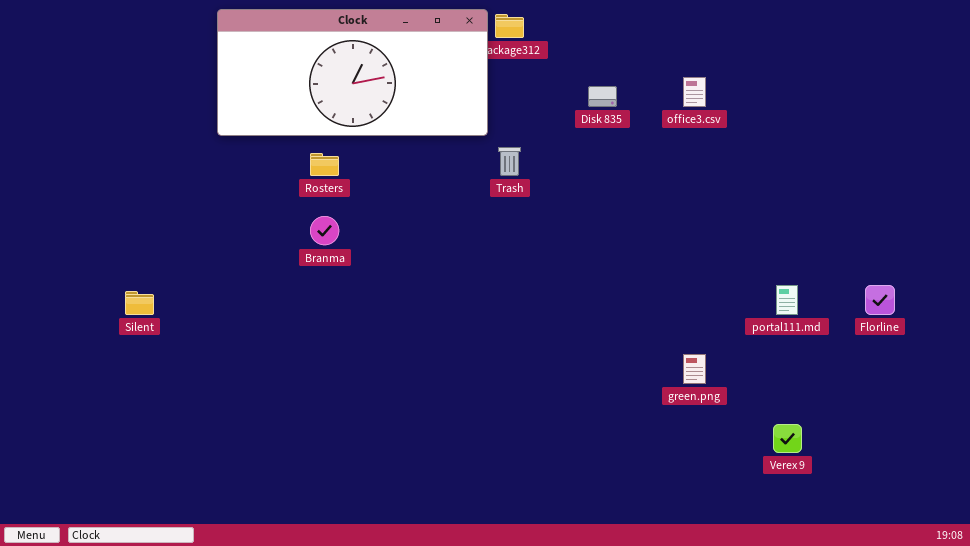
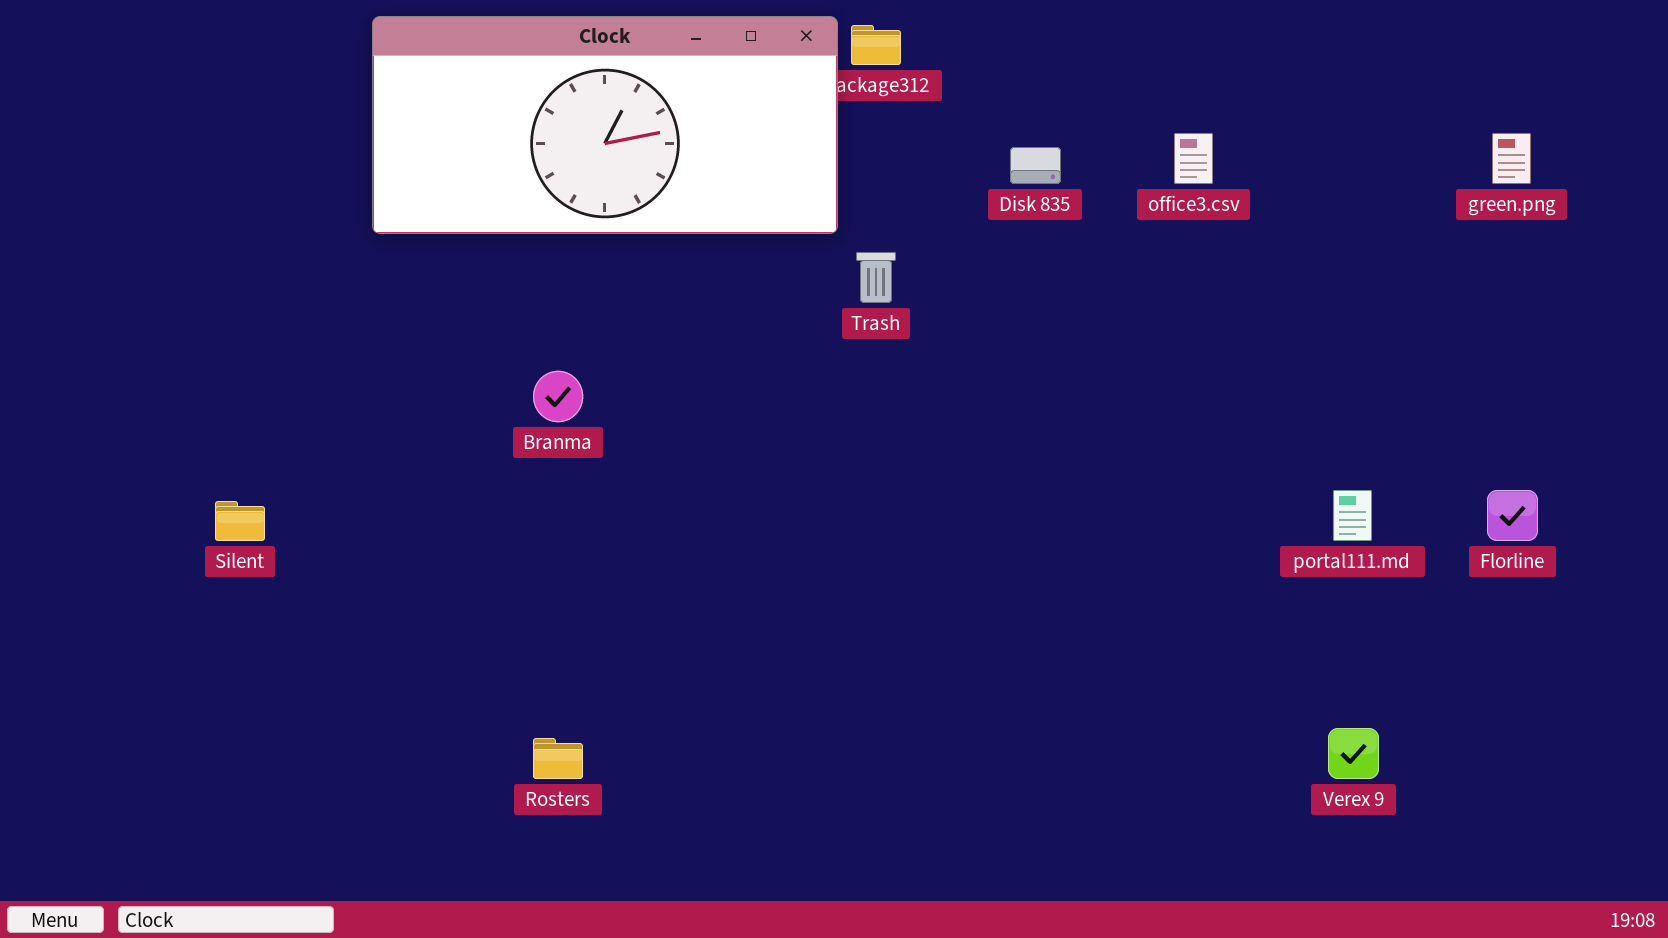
Rosters: [310,153,339,176] -> [533,738,583,779], moved
green.png: [683,354,706,384] -> [1492,133,1531,184], moved

